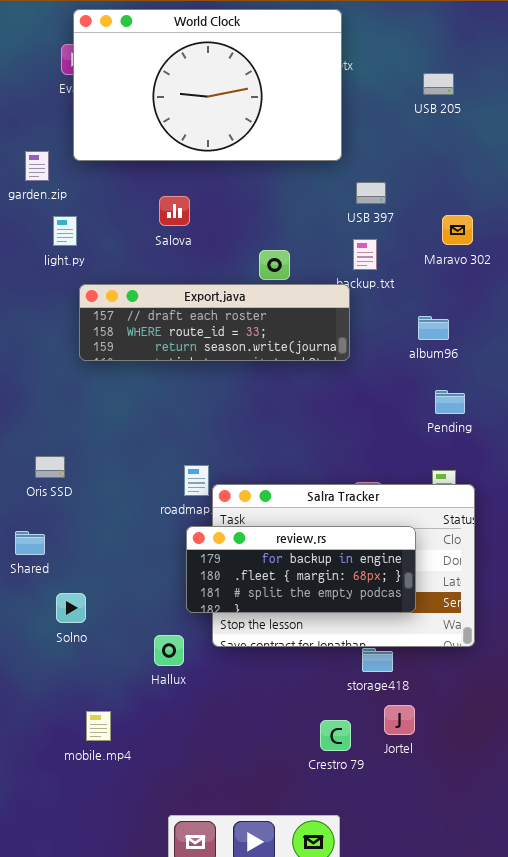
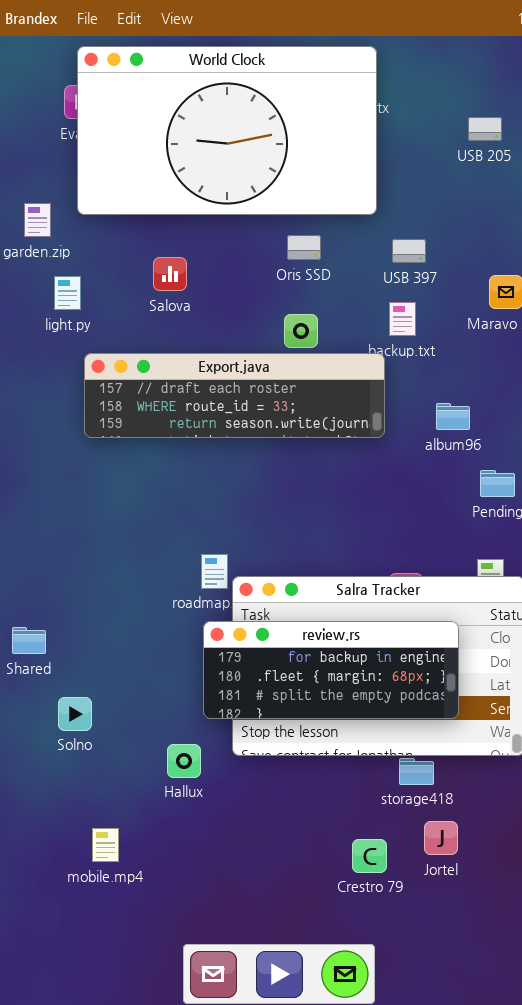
Salova: [159,196,190,226] -> [153,257,187,291], moved
album96: [418,316,449,340] -> [436,403,470,430], moved
Oris SSD: [35,456,65,478] -> [287,235,321,260], moved

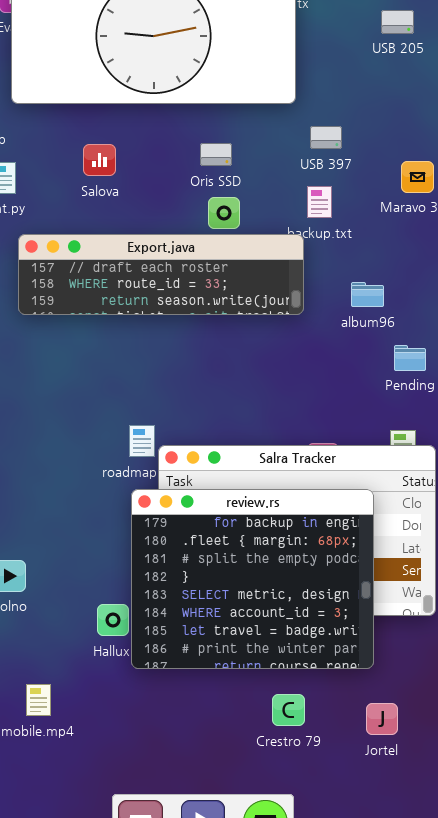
Oris SSD: [287,235,321,260] -> [200,143,232,166], moved
review.rs: [203,621,459,719] -> [131,489,374,669], resized
Jortel: [424,821,458,855] -> [366,703,398,735], moved

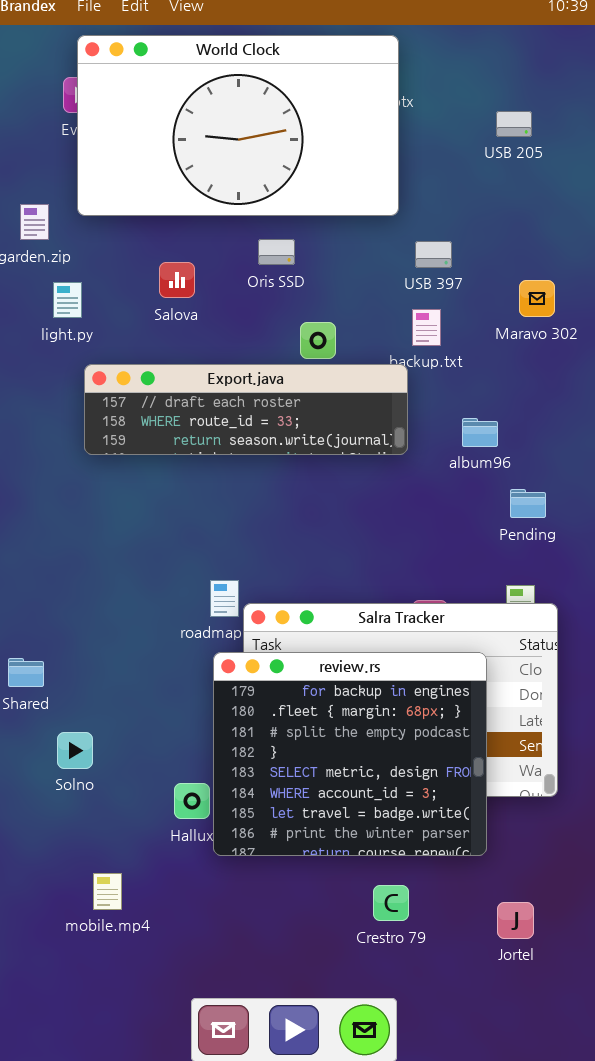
Oris SSD: [200,143,232,166] -> [258,239,295,265], moved
Jortel: [366,703,398,735] -> [497,902,534,939], moved

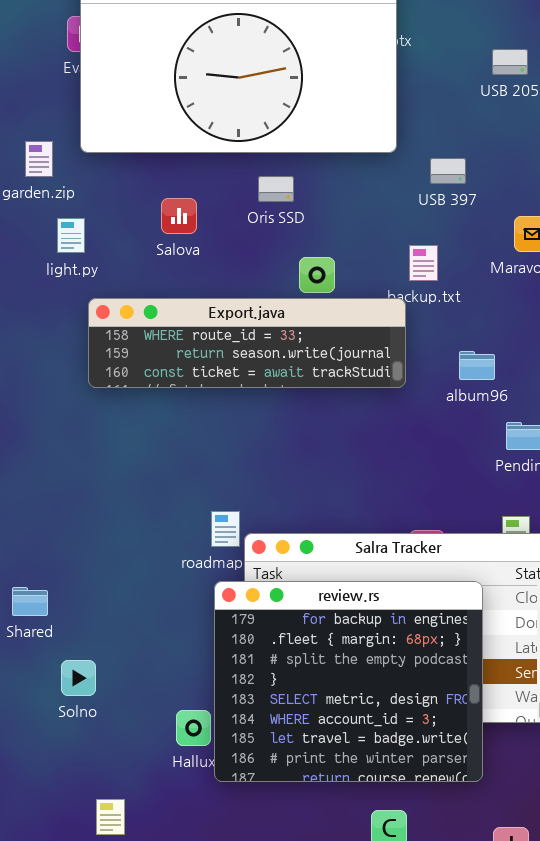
USB 397: [415,241,452,268] -> [430,158,466,184], moved
Export.java: [84,364,408,455] -> [88,298,406,388], scrolled down 1 row

